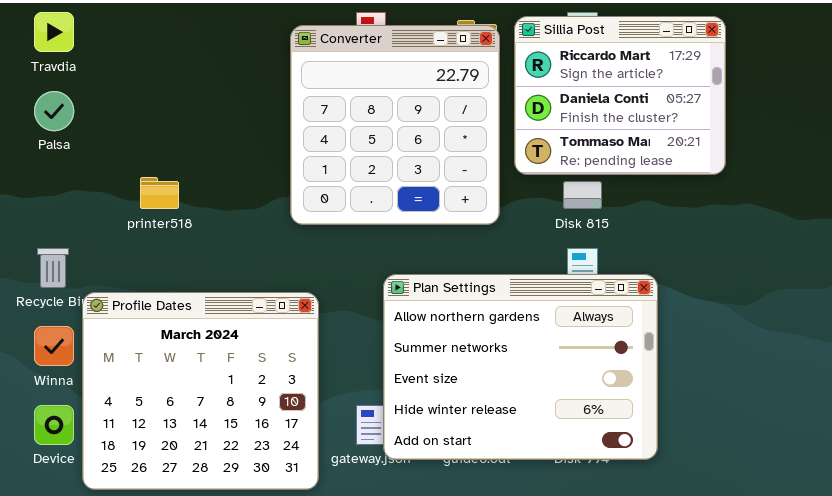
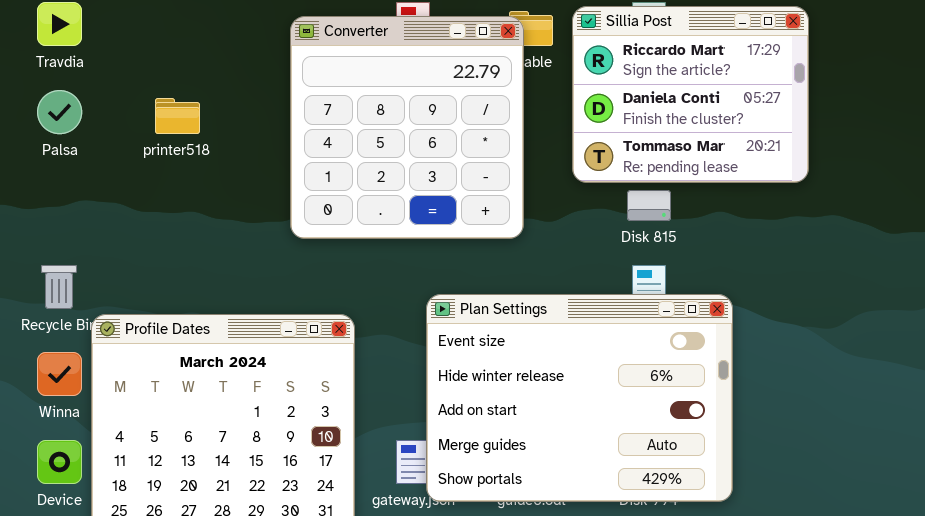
Converter: [290,25,500,225] -> [290,16,524,239], moved
printer518: [140,177,179,209] -> [155,98,200,134], moved
Plan Settings: [383,274,658,460] -> [426,294,733,502], scrolled down 2 rows

